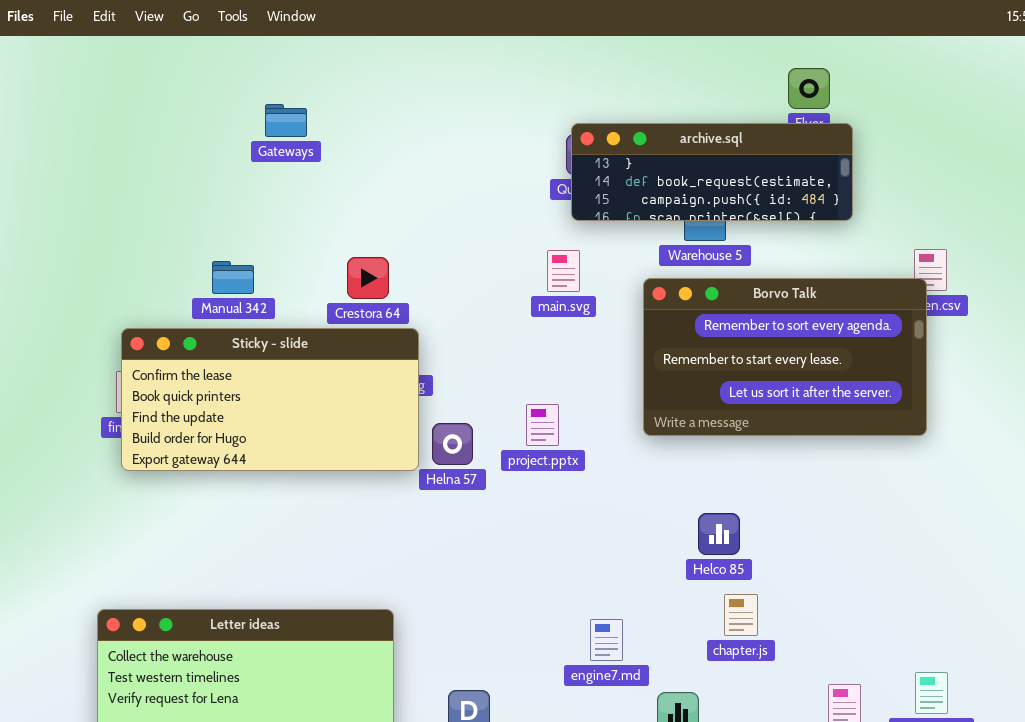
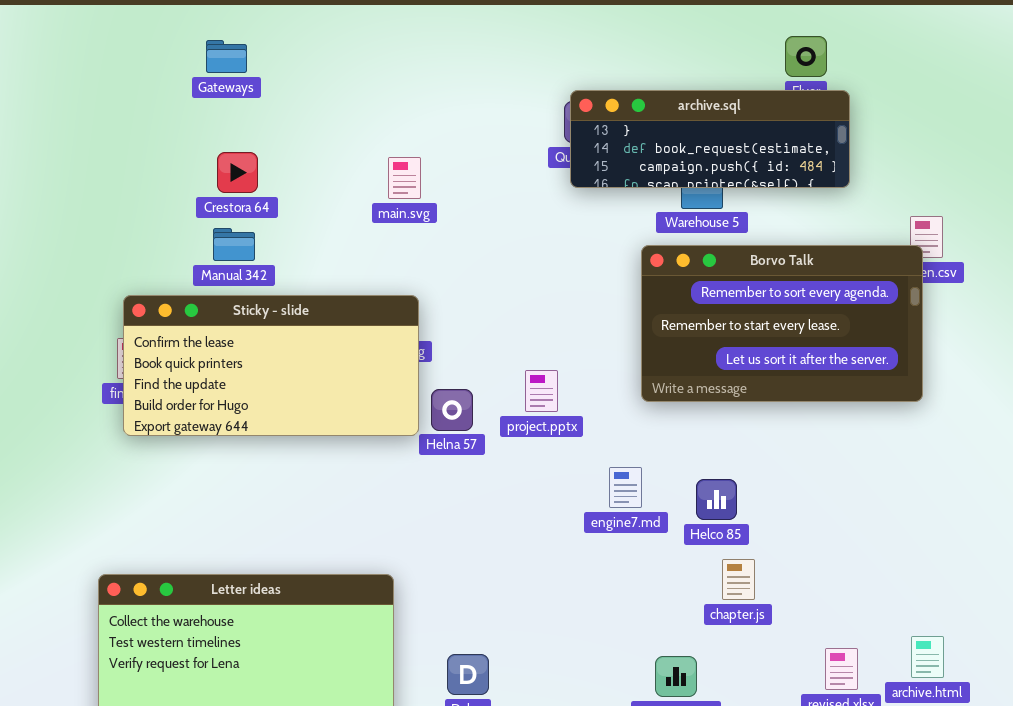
Gateways: [265,104,307,137] -> [206,40,247,73], moved
main.svg: [547,250,580,292] -> [388,157,421,199], moved
Crestora 64: [347,257,389,299] -> [217,152,258,193], moved
engine7.md: [590,619,623,661] -> [609,467,642,508], moved

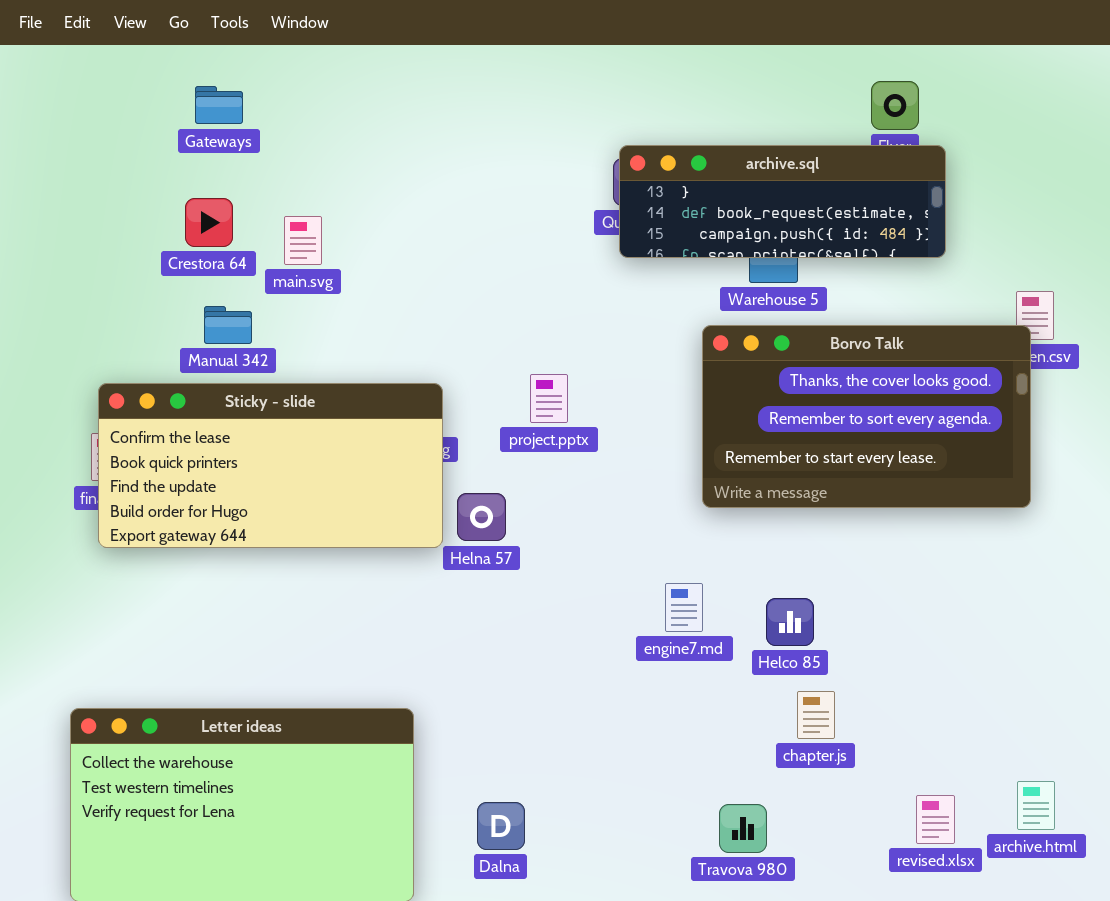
Crestora 64: [217,152,258,193] -> [185,198,233,247], moved
main.svg: [388,157,421,199] -> [284,216,322,265], moved
Borvo Talk: [641,245,923,402] -> [702,325,1031,508], scrolled up 1 row
project.pptx: [525,370,558,412] -> [530,374,568,423], moved

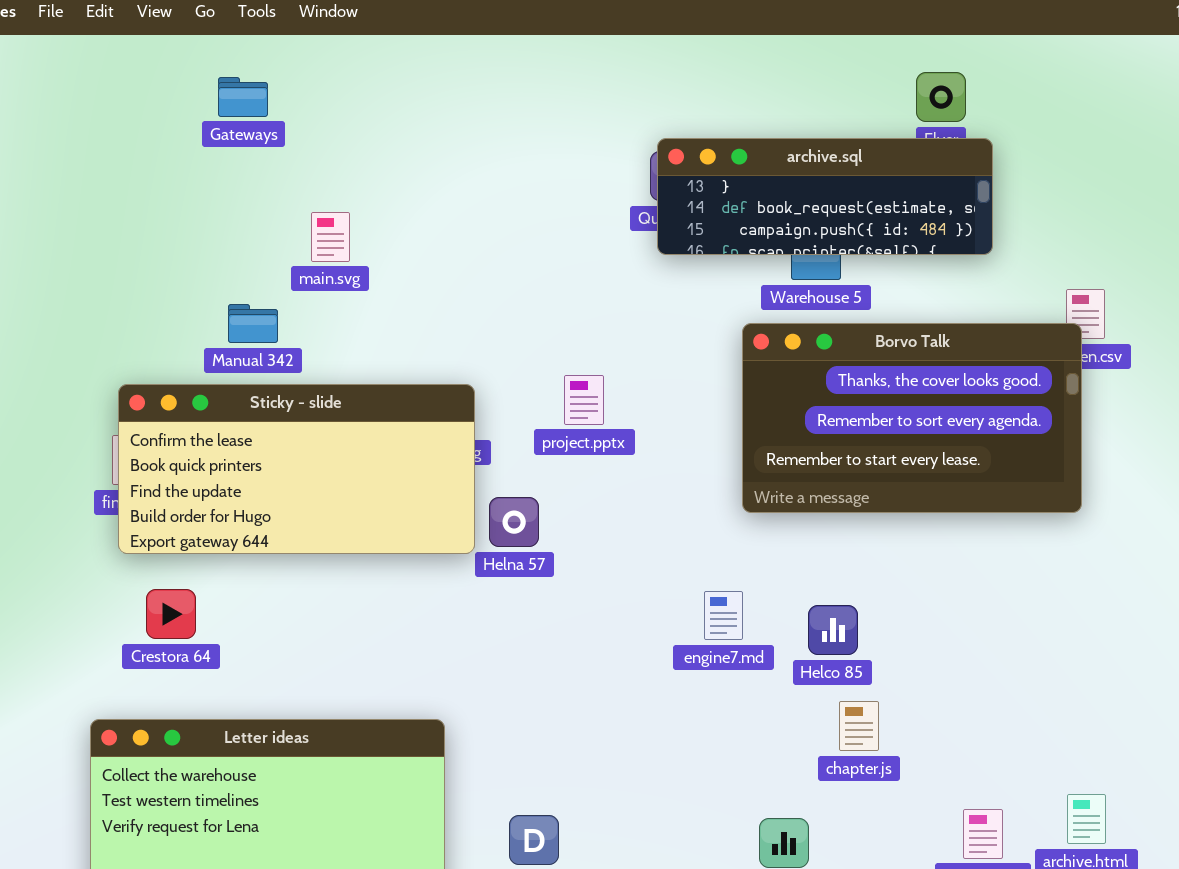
Crestora 64: [185,198,233,247] -> [146,589,196,639], moved

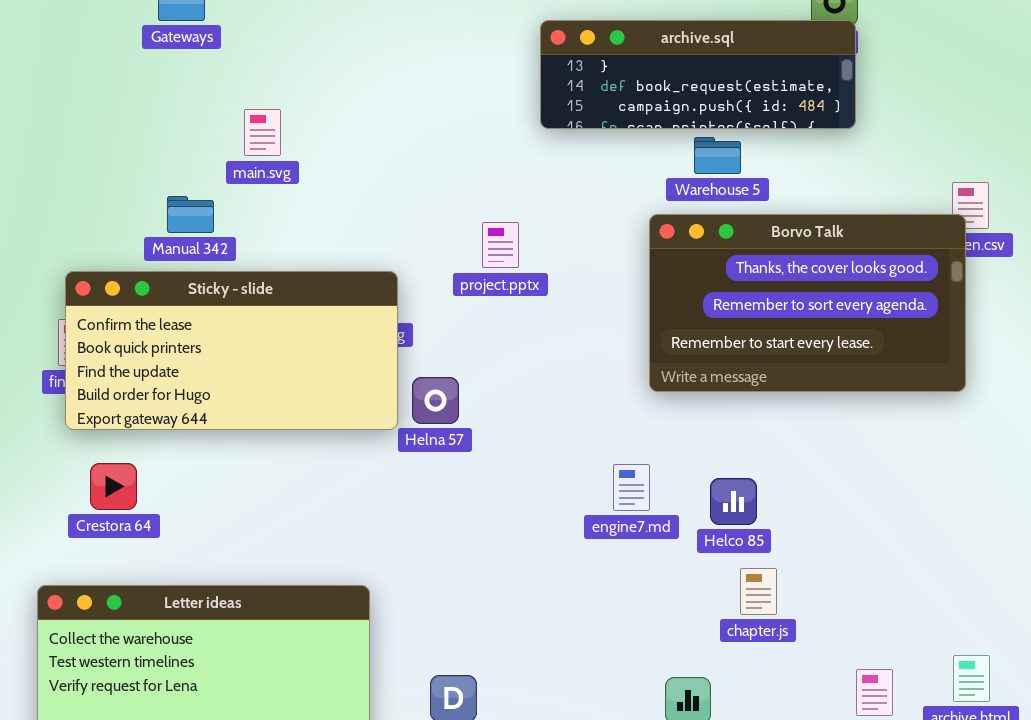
archive.sql: [657,138,993,255] -> [540,20,856,129], moved
project.pptx: [564,375,604,425] -> [482,222,519,268], moved

